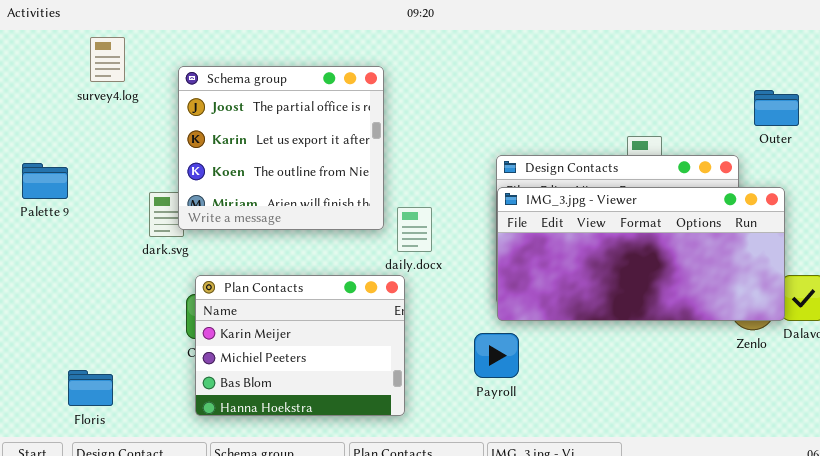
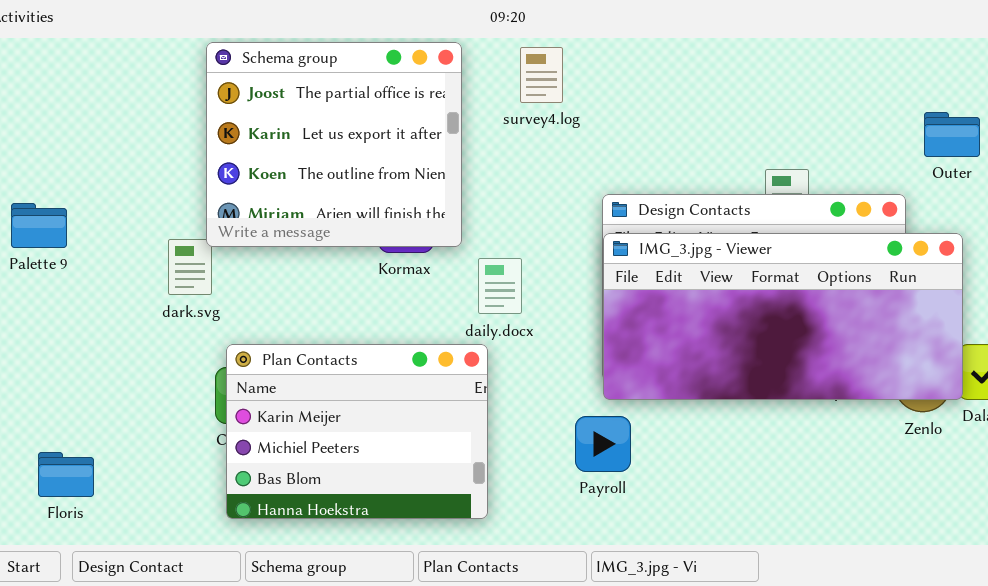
survey4.log: [90,37,125,82] -> [520,47,563,103], moved
Schema group: [178,66,384,230] -> [206,42,462,247], moved
Floris: [68,370,113,406] -> [38,452,94,497], moved

